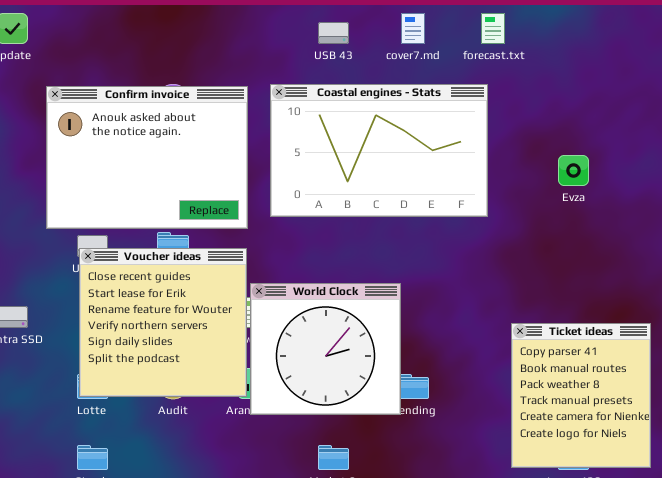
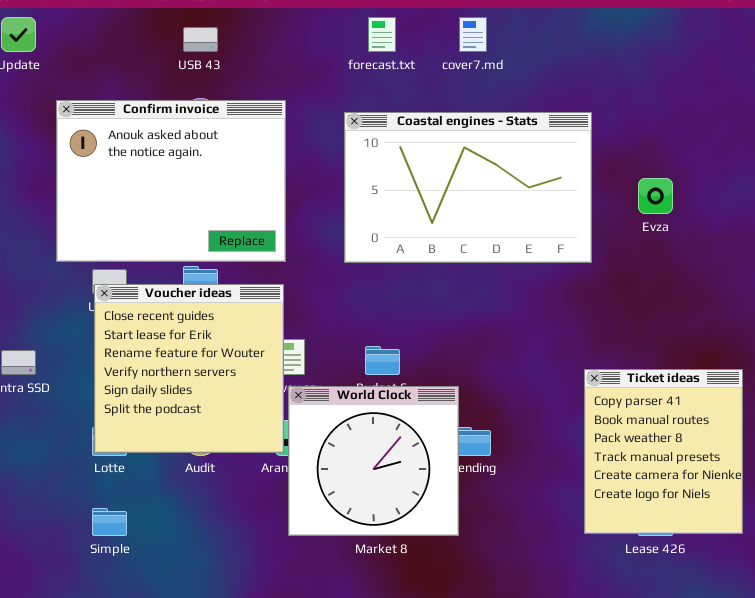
forecast.txt: [481,13,505,44] -> [368,17,396,52], moved
USB 43: [318,22,349,44] -> [183,27,218,52], moved
Coastal engines - Stats: [270,84,488,217] -> [344,112,592,263], moved
World Clock: [250,283,401,415] -> [288,386,459,536], moved

